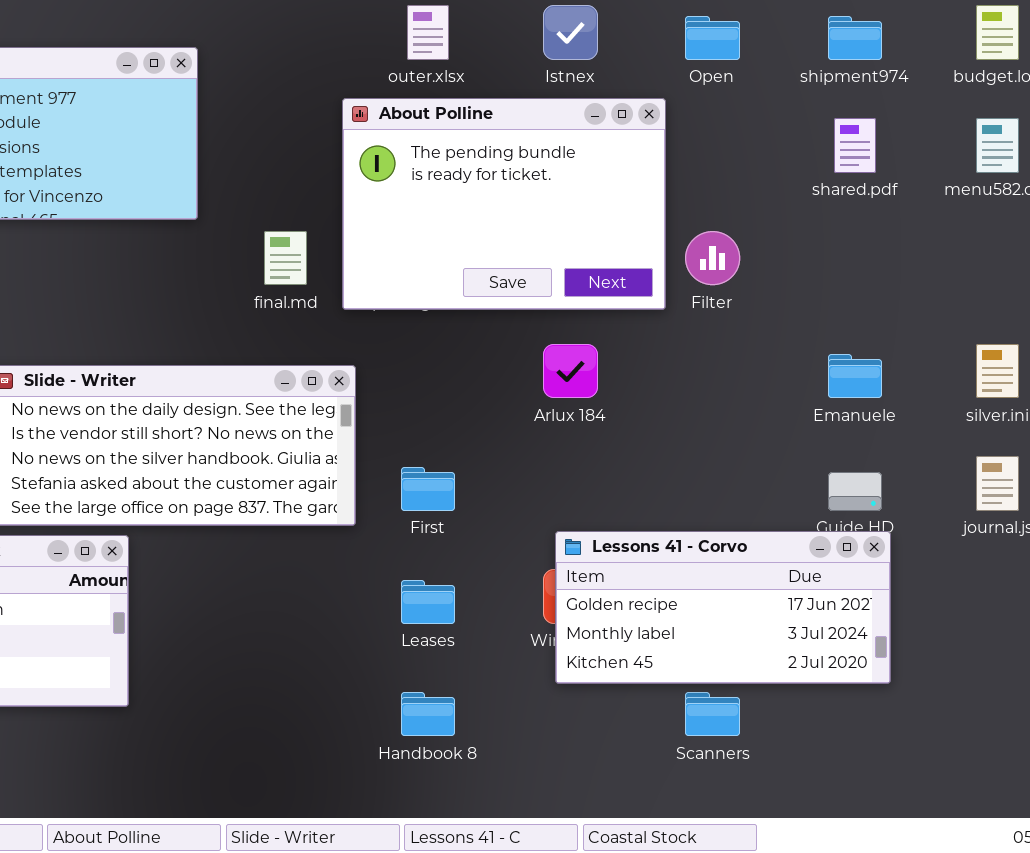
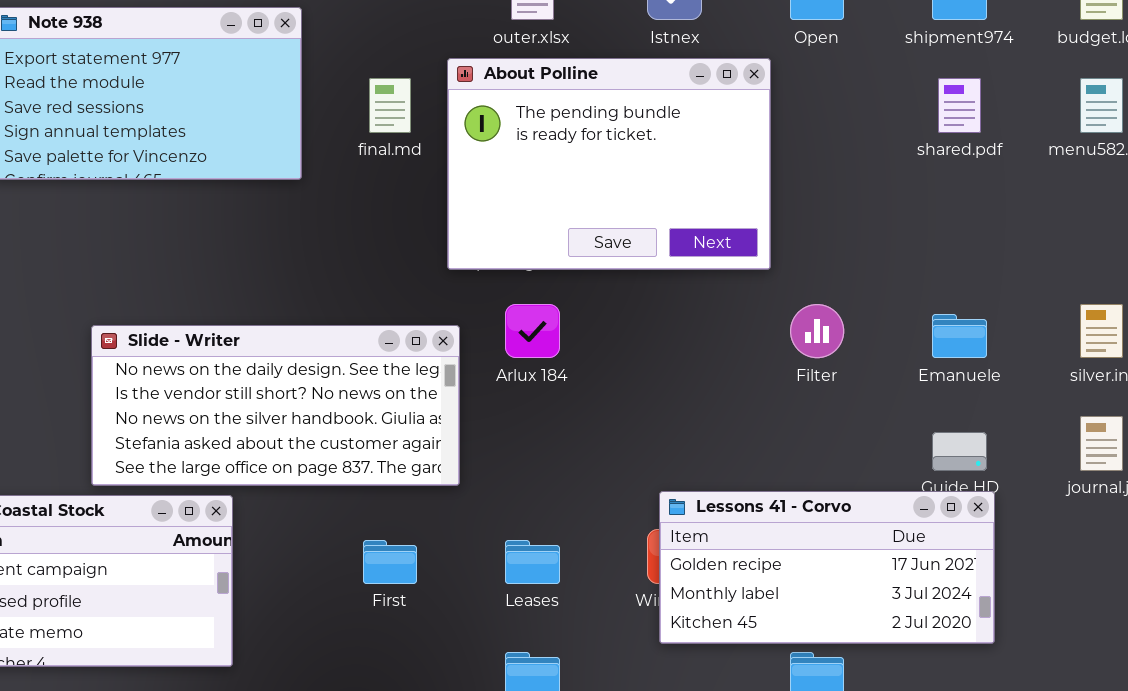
final.md: [264,231,307,285] -> [369,78,411,133], moved
Filter: [685,231,740,285] -> [790,304,844,358], moved
Arlux 184: [543,344,598,398] -> [505,304,560,358], moved
First: [401,467,455,511] -> [363,540,417,584], moved

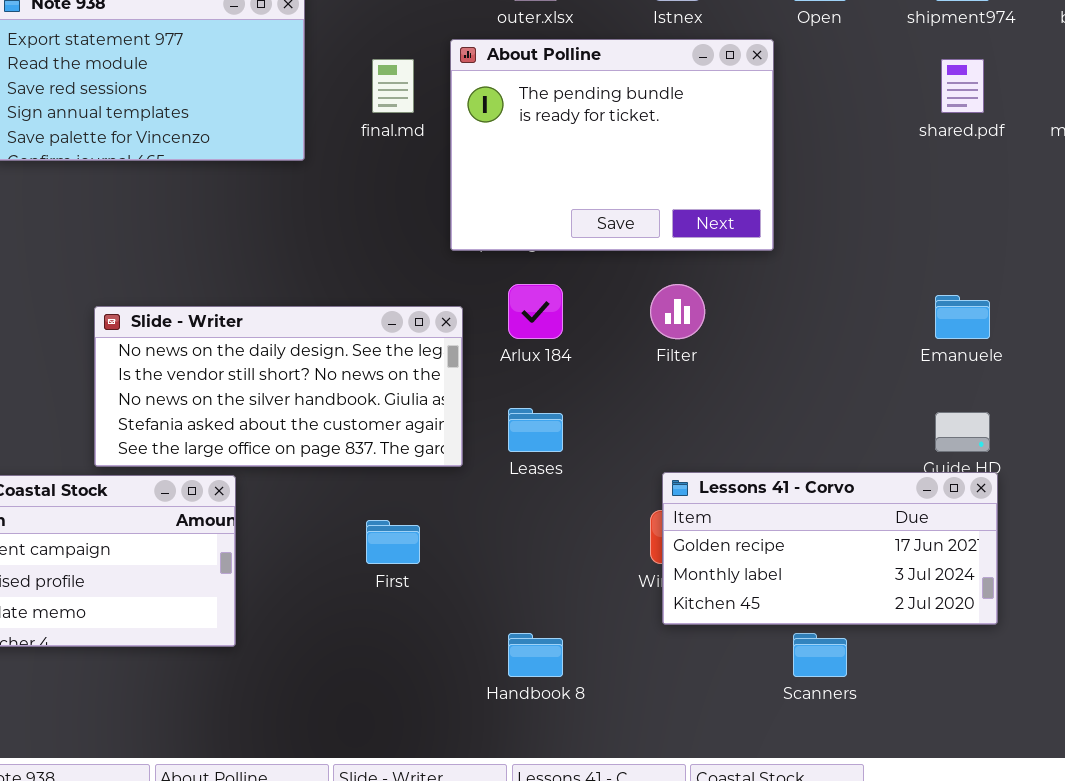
Filter: [790,304,844,358] -> [650,284,705,339], moved
Leases: [505,540,560,584] -> [508,408,563,452], moved

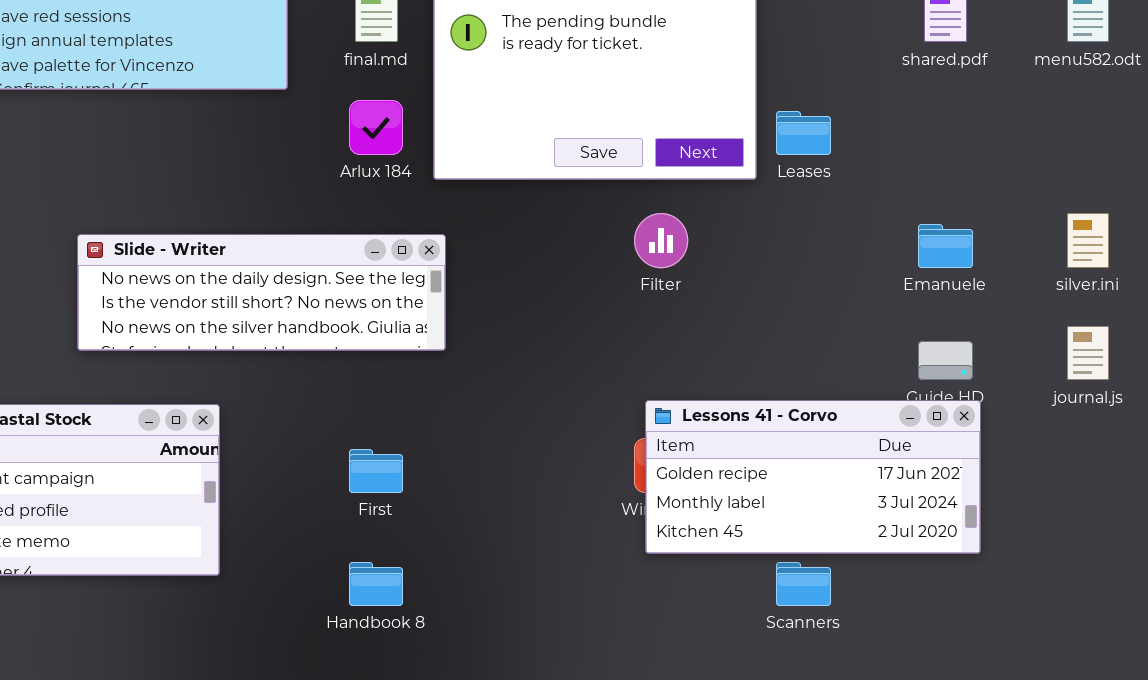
Arlux 184: [508,284,563,339] -> [349,100,403,155], moved
Slide - Writer: [94,306,463,467] -> [77,234,446,351], resized
Leases: [508,408,563,452] -> [776,111,831,155], moved
Handbook 8: [508,633,563,677] -> [349,562,403,606], moved

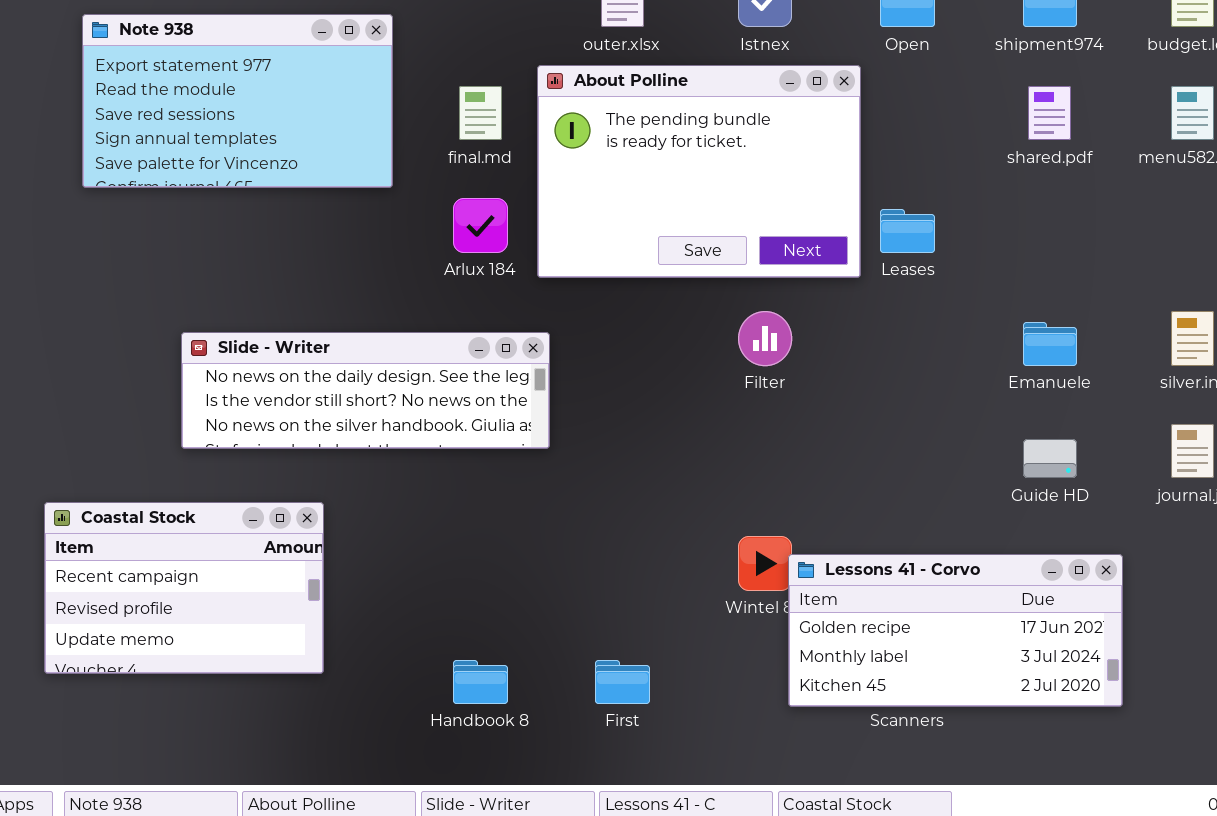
Lessons 41 - Corvo: [645,400,981,554] -> [788,554,1123,707], moved
First: [349,449,403,493] -> [595,660,650,704], moved

